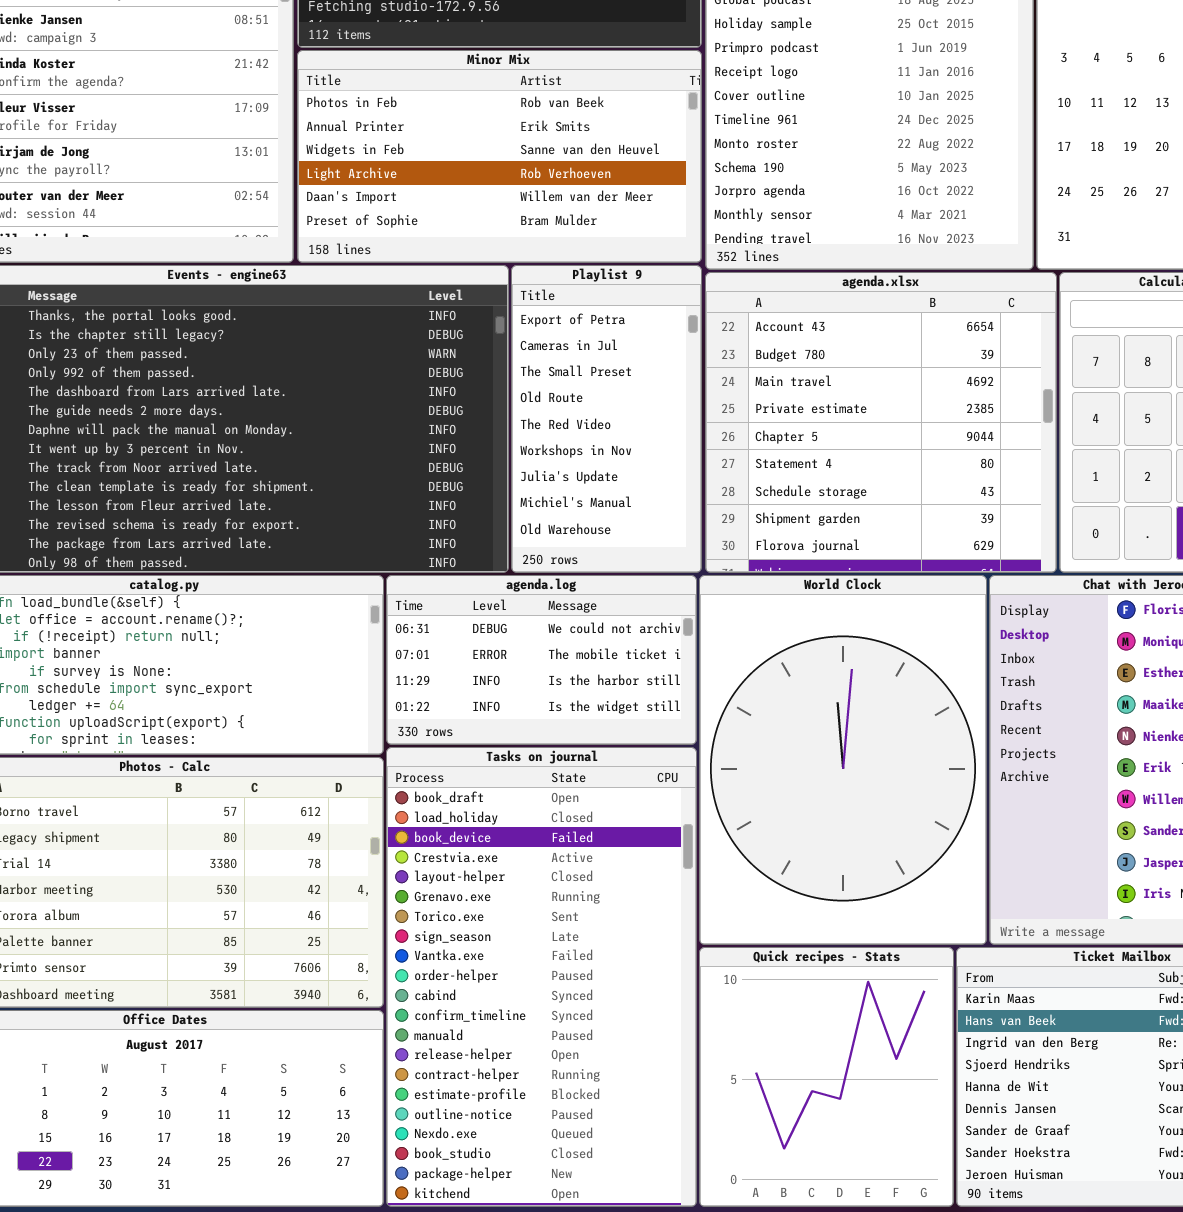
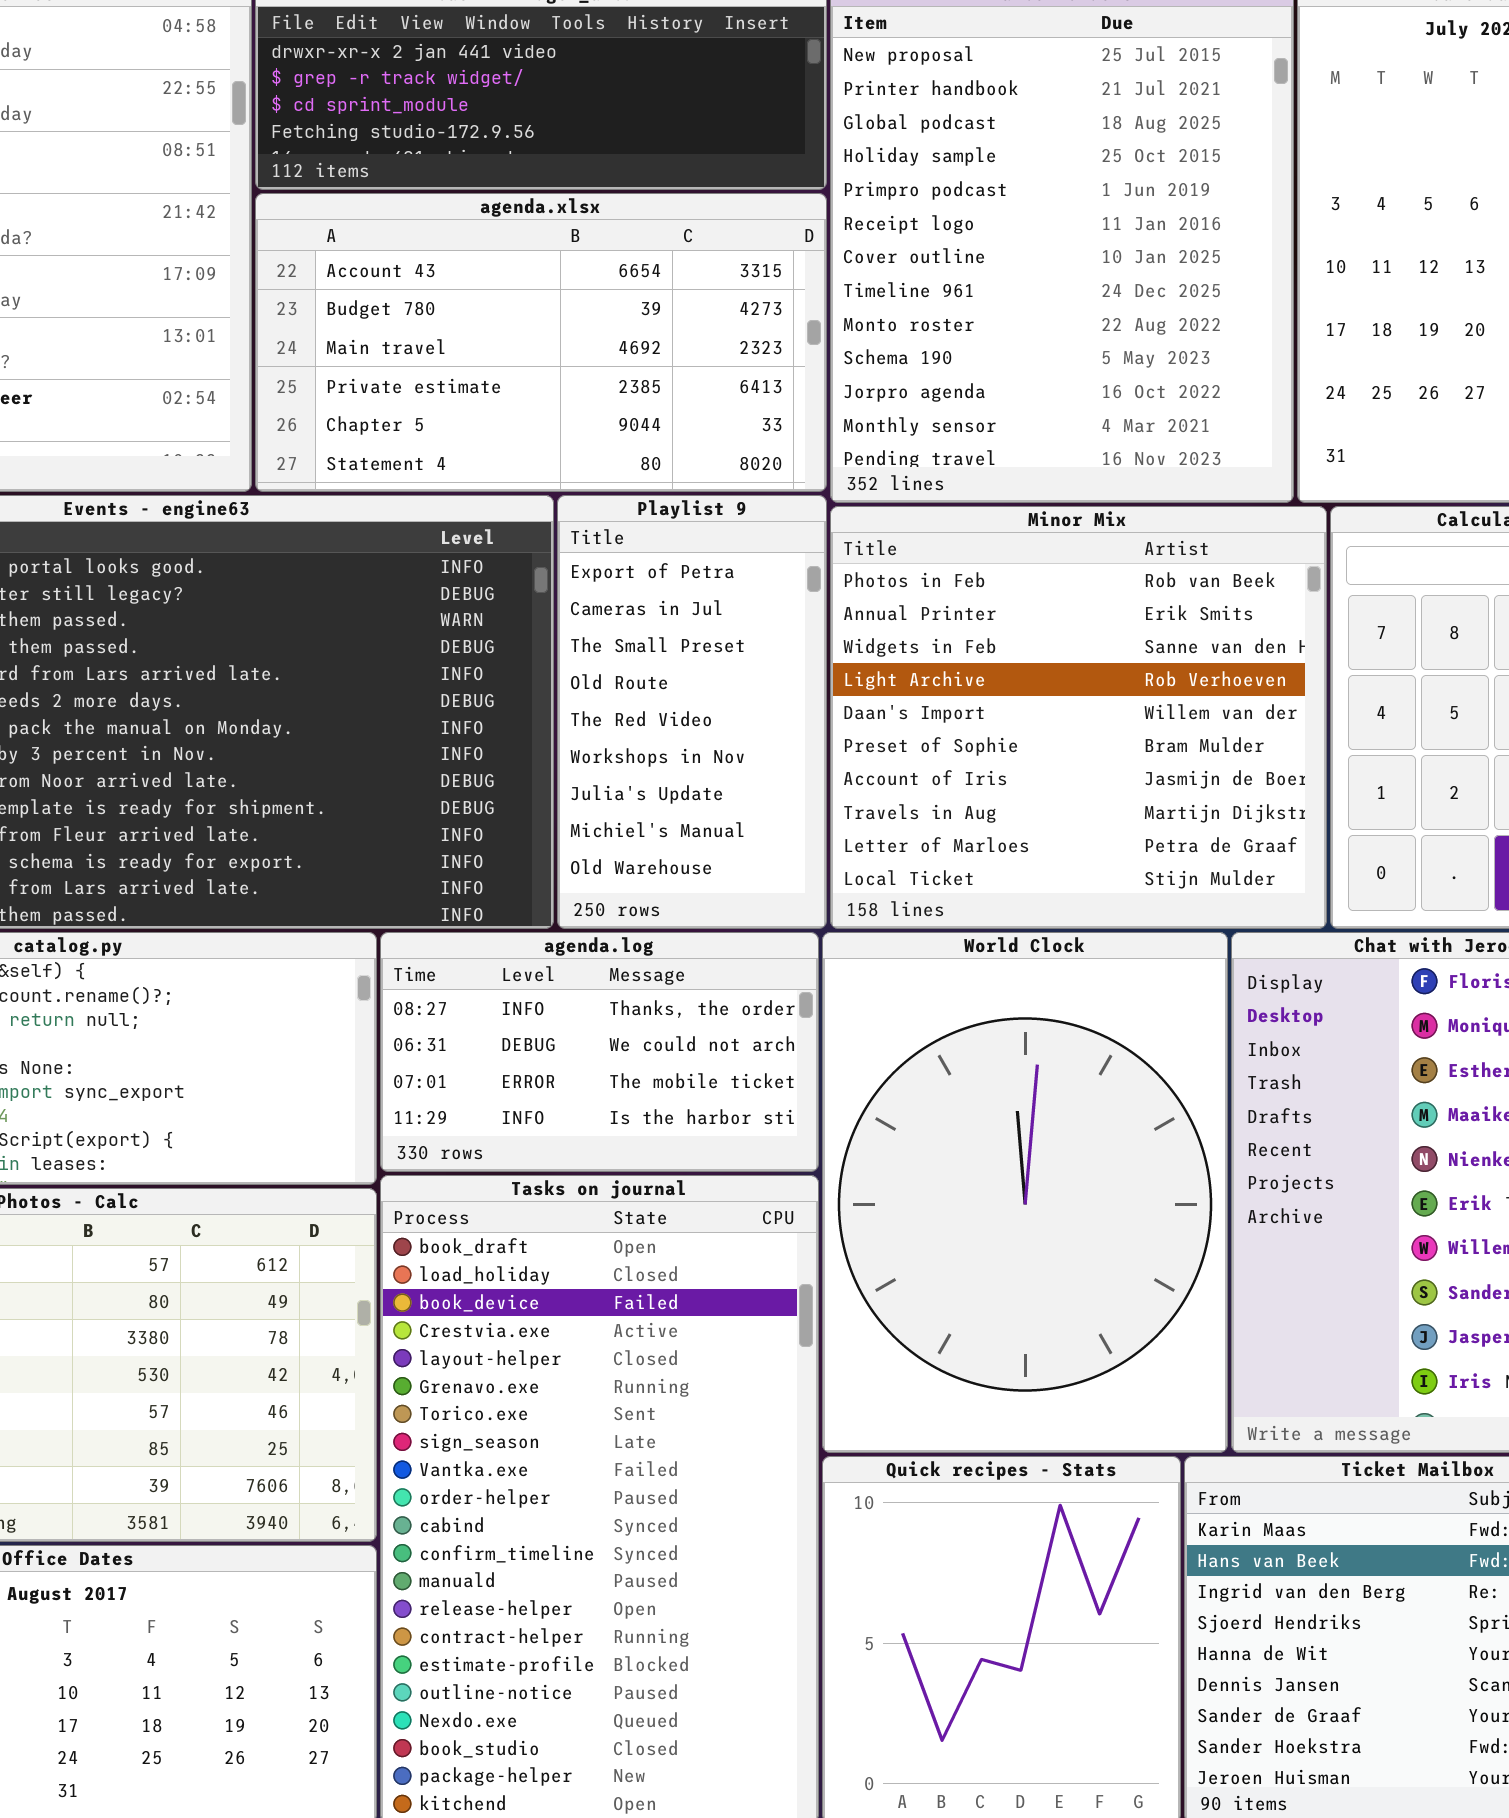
Minor Mix: [297,50,702,263] -> [830,506,1327,929], moved, resized
agenda.xlsx: [705,272,1057,573] -> [255,193,827,492], moved, resized
agenda.log: [386,575,697,745] -> [380,932,819,1172], scrolled up 1 row

